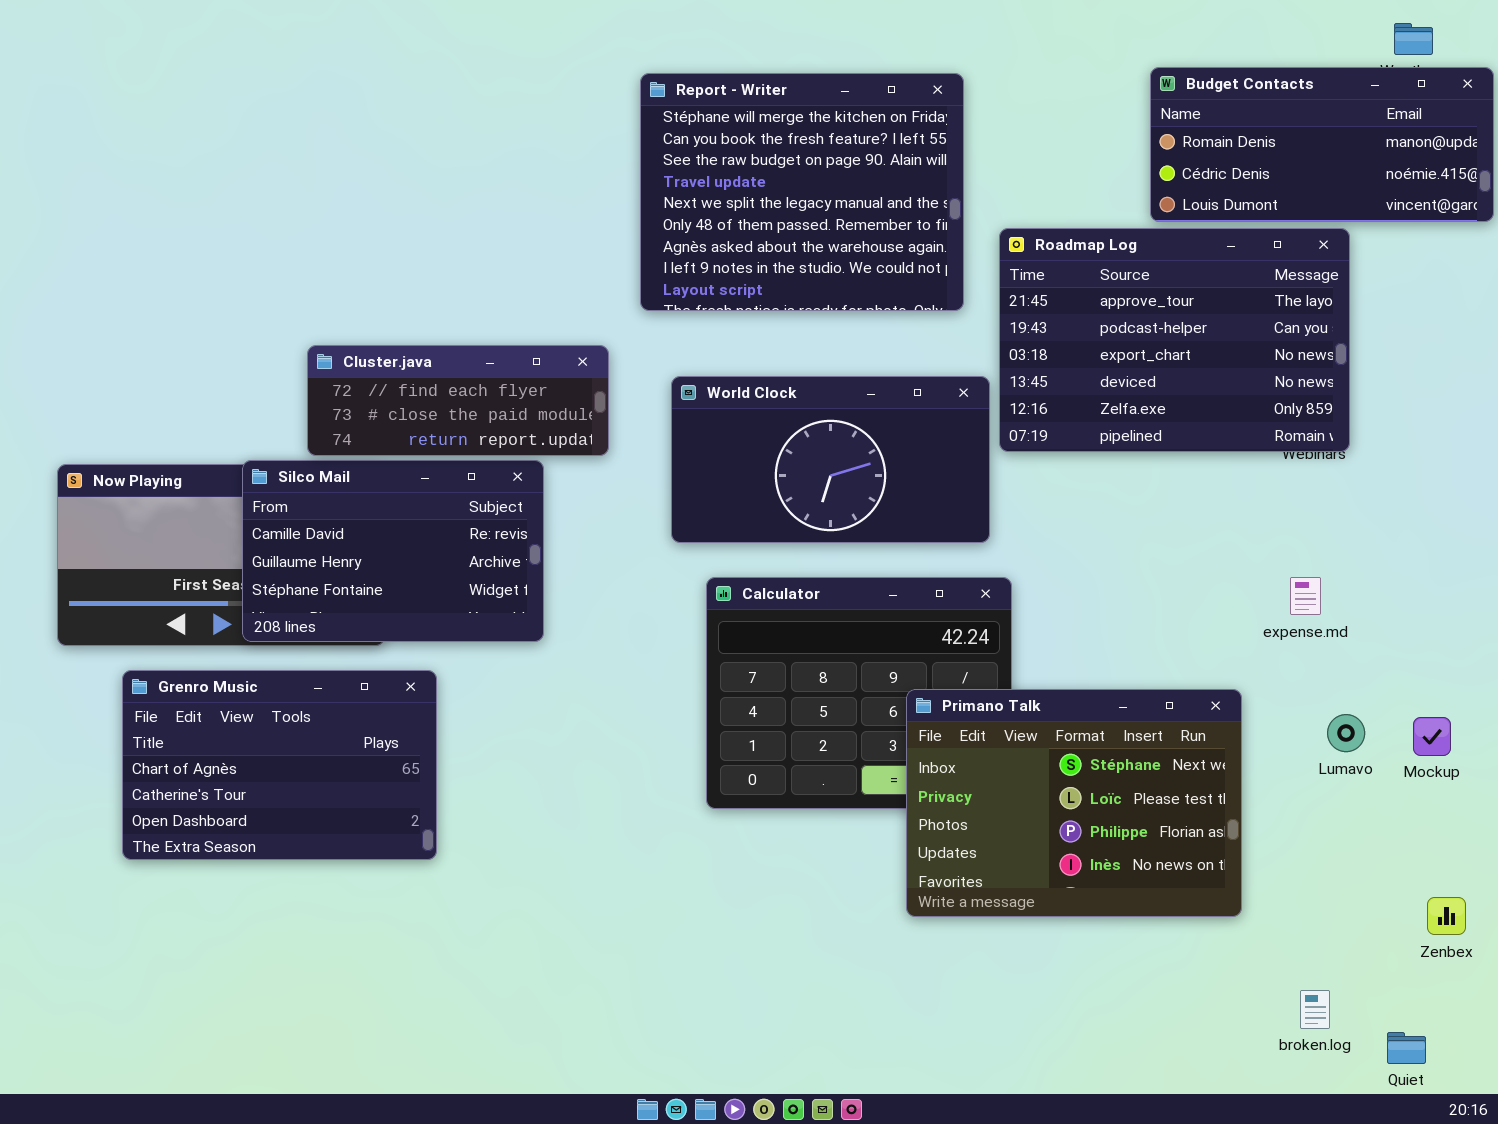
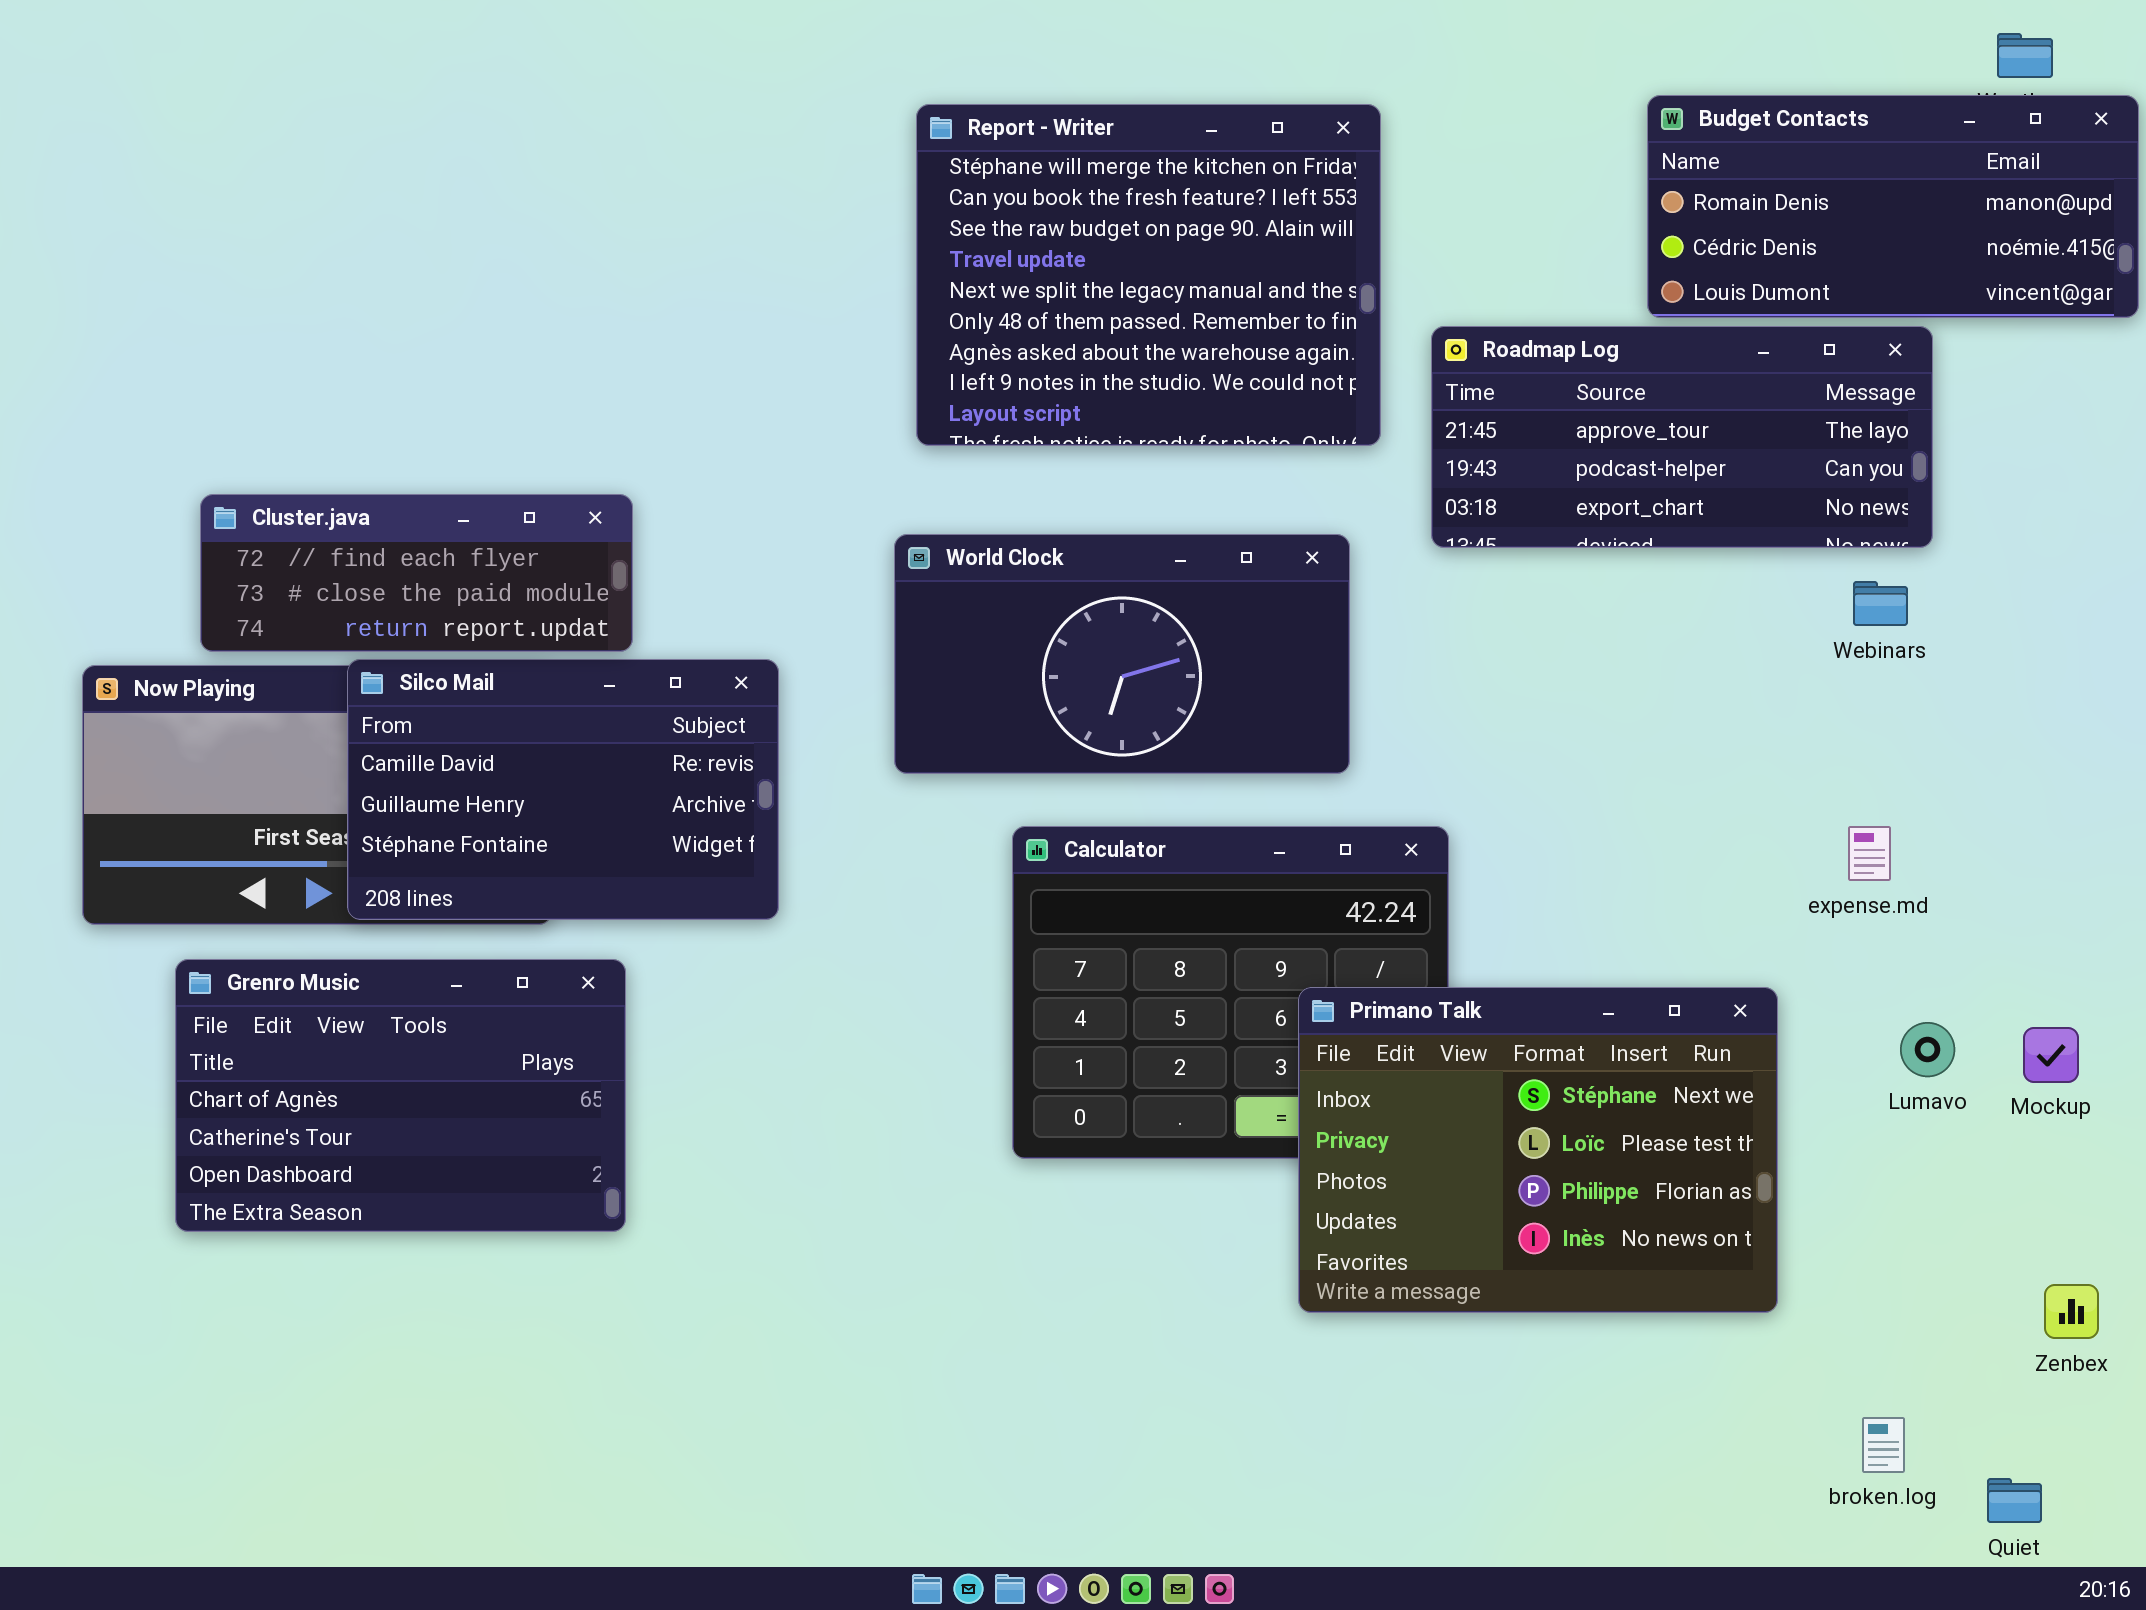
Roadmap Log: [999,228,1350,452] -> [1431,326,1933,548], resized
Cluster.java: [307,345,609,456] -> [200,494,633,652], moved
World Clock: [671,376,990,543] -> [894,534,1350,774], moved

